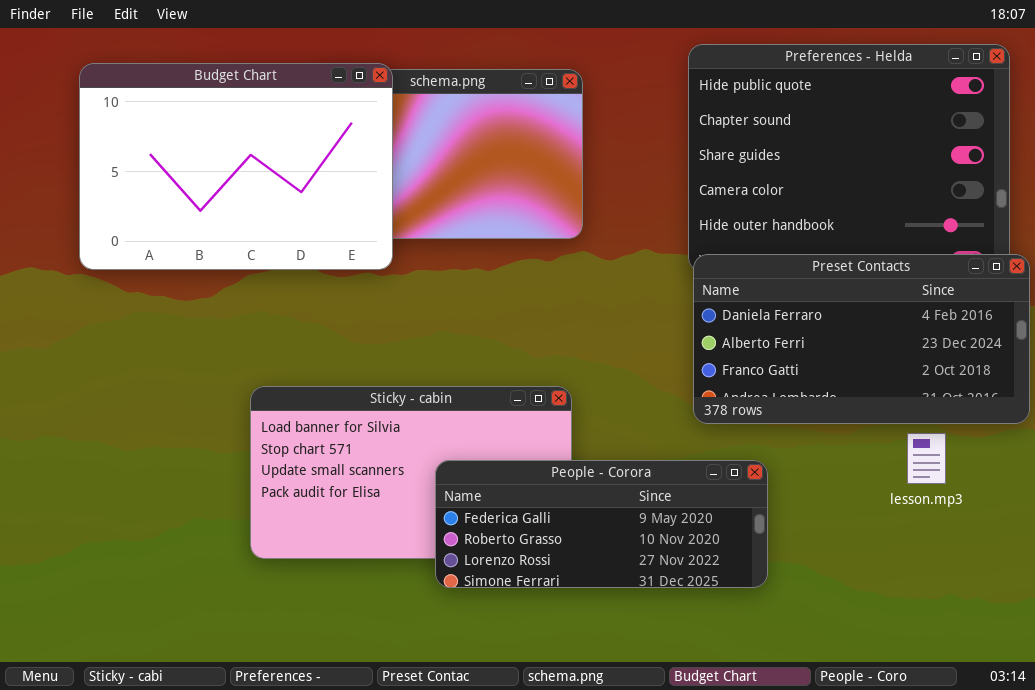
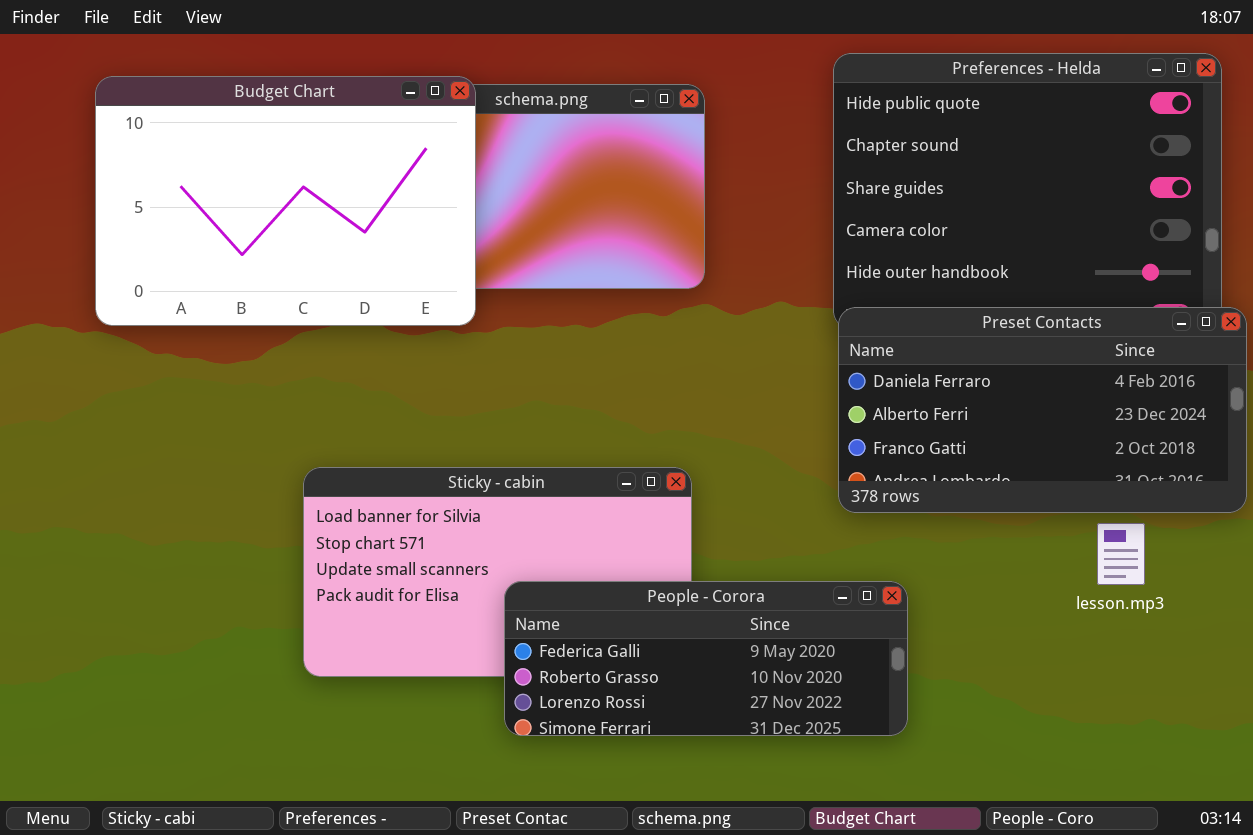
People - Corora: [435,460,768,588] -> [504,581,908,736], moved

